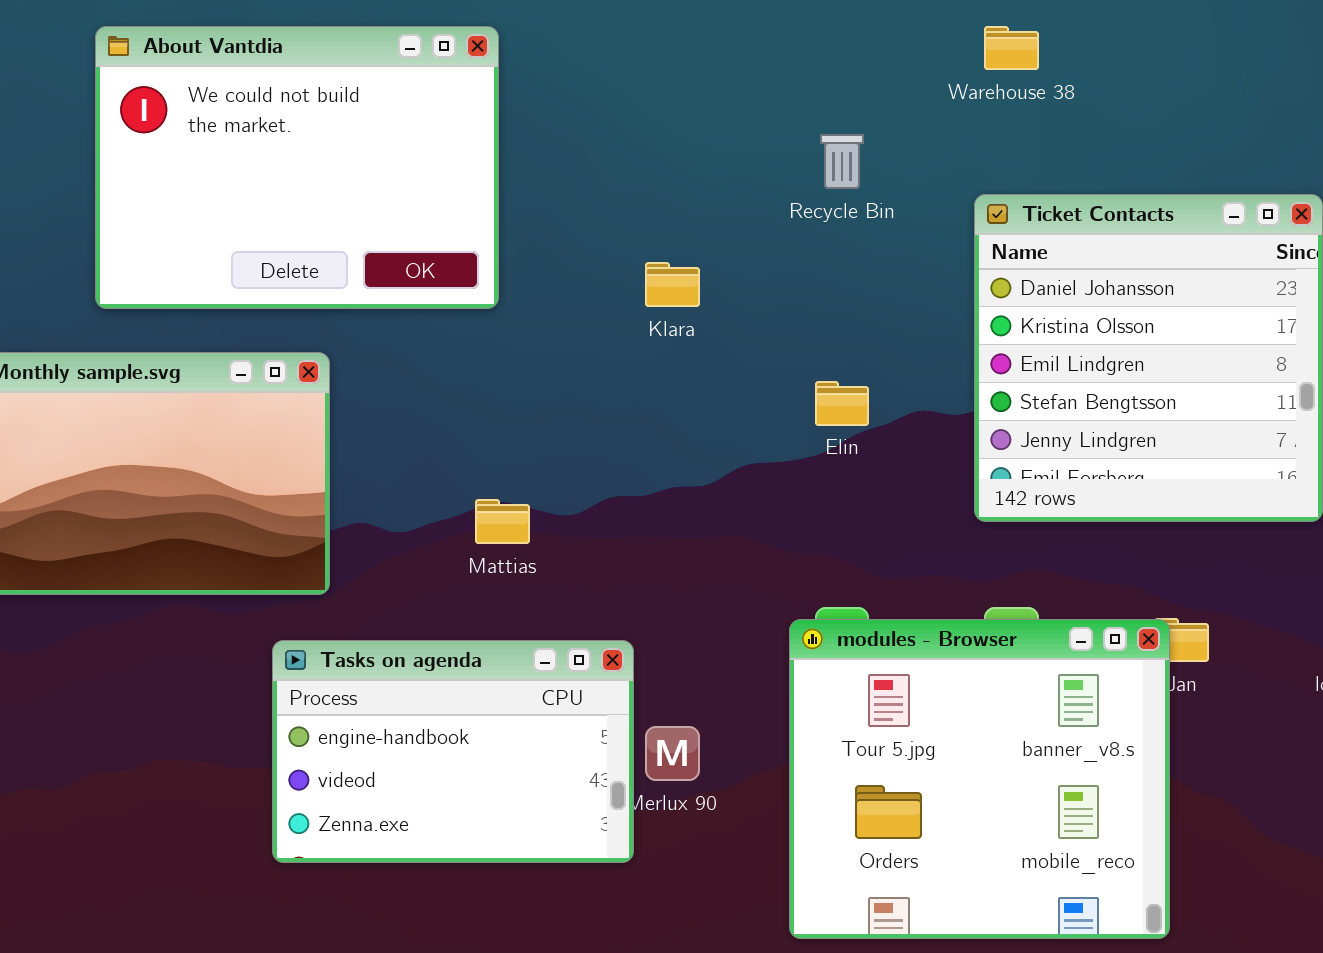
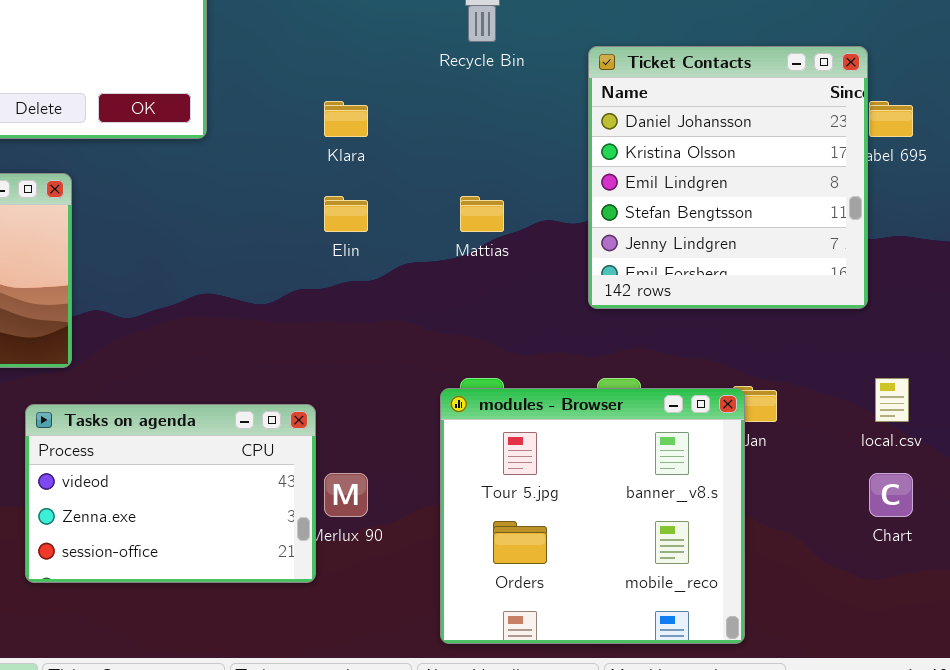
Elin: [815,381,869,426] -> [324,196,368,232], moved
Mattias: [475,499,530,544] -> [460,196,504,232], moved
Tasks on agenda: [272,640,634,863] -> [25,404,316,583], scrolled down 1 row

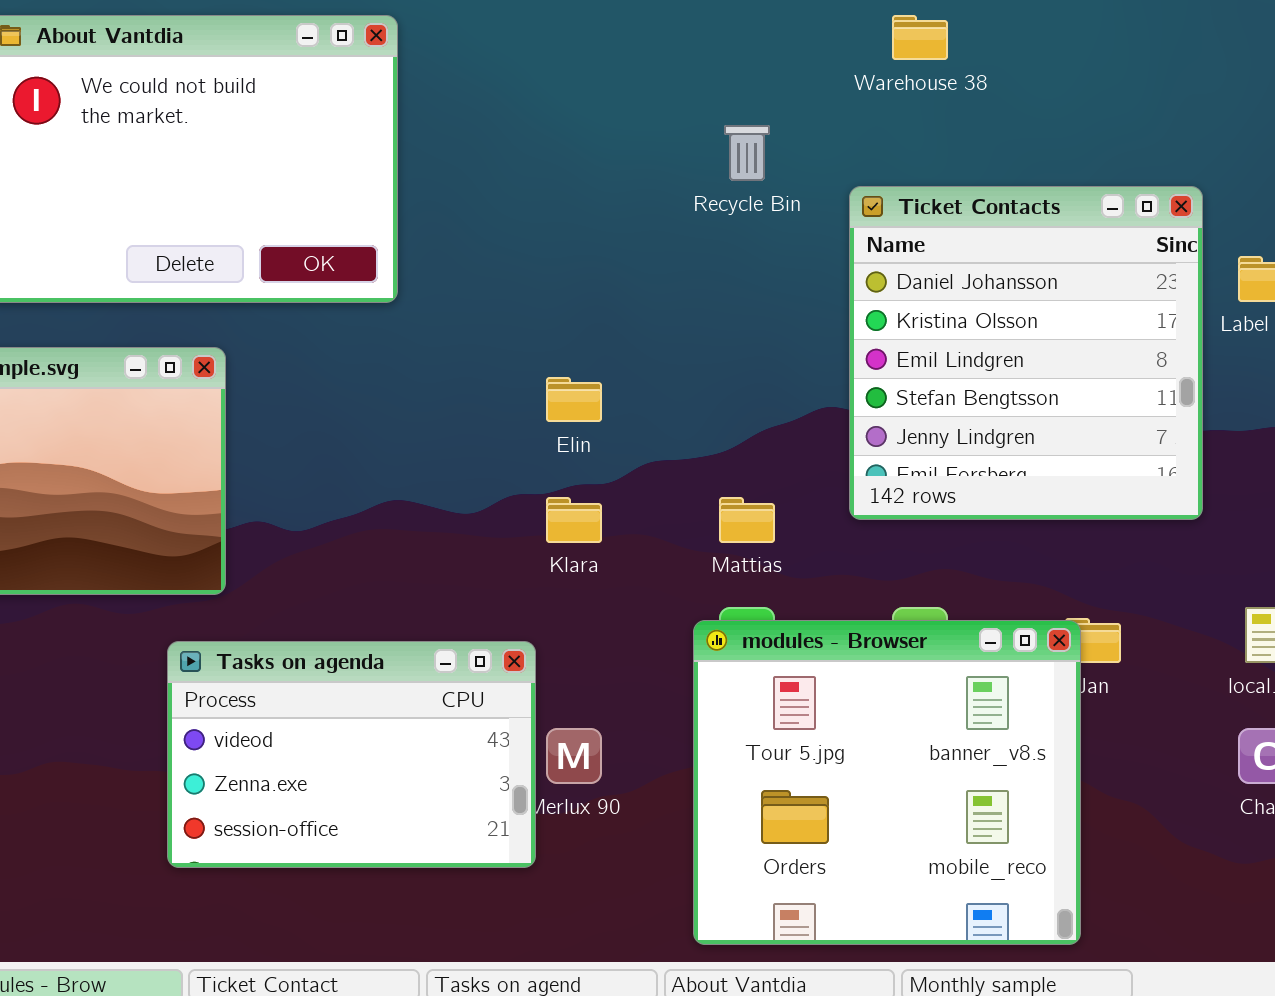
Ticket Contacts: [588,46,868,309] -> [849,186,1203,520], moved
Klara: [324,101,368,137] -> [546,497,602,543], moved
Mattias: [460,196,504,232] -> [719,497,775,543], moved

